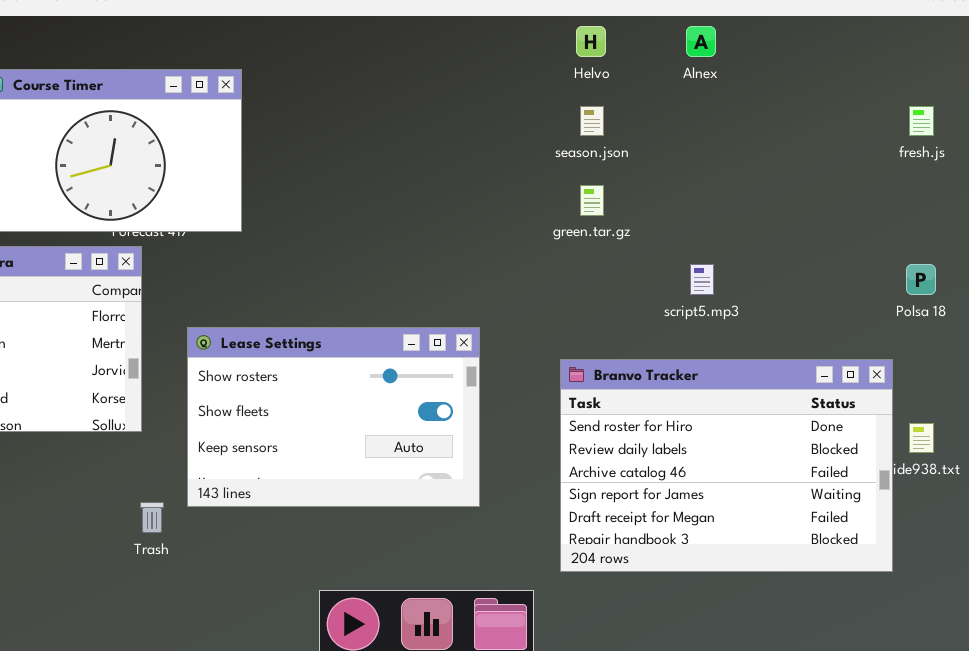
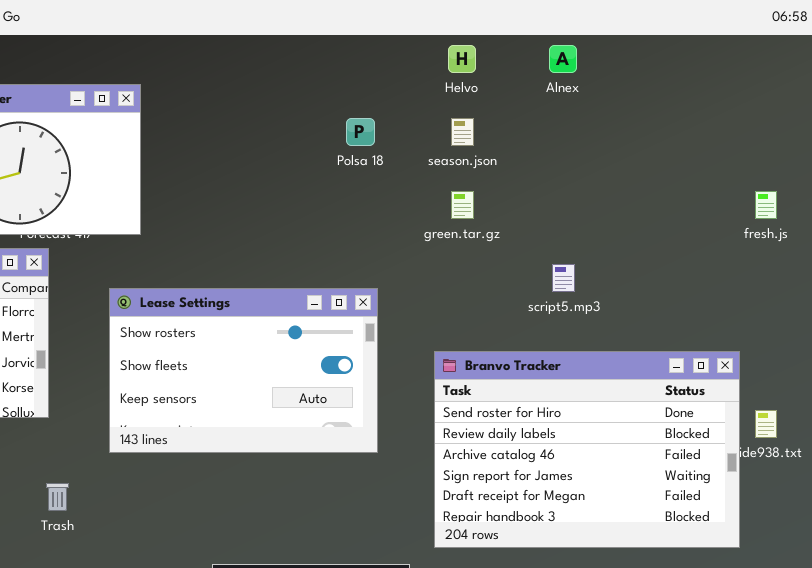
fresh.js: [909,106,934,136] -> [755,191,777,219], moved
Polsa 18: [906,264,936,295] -> [346,118,375,146], moved
Lease Settings: [187,327,480,507] -> [109,288,378,453], moved

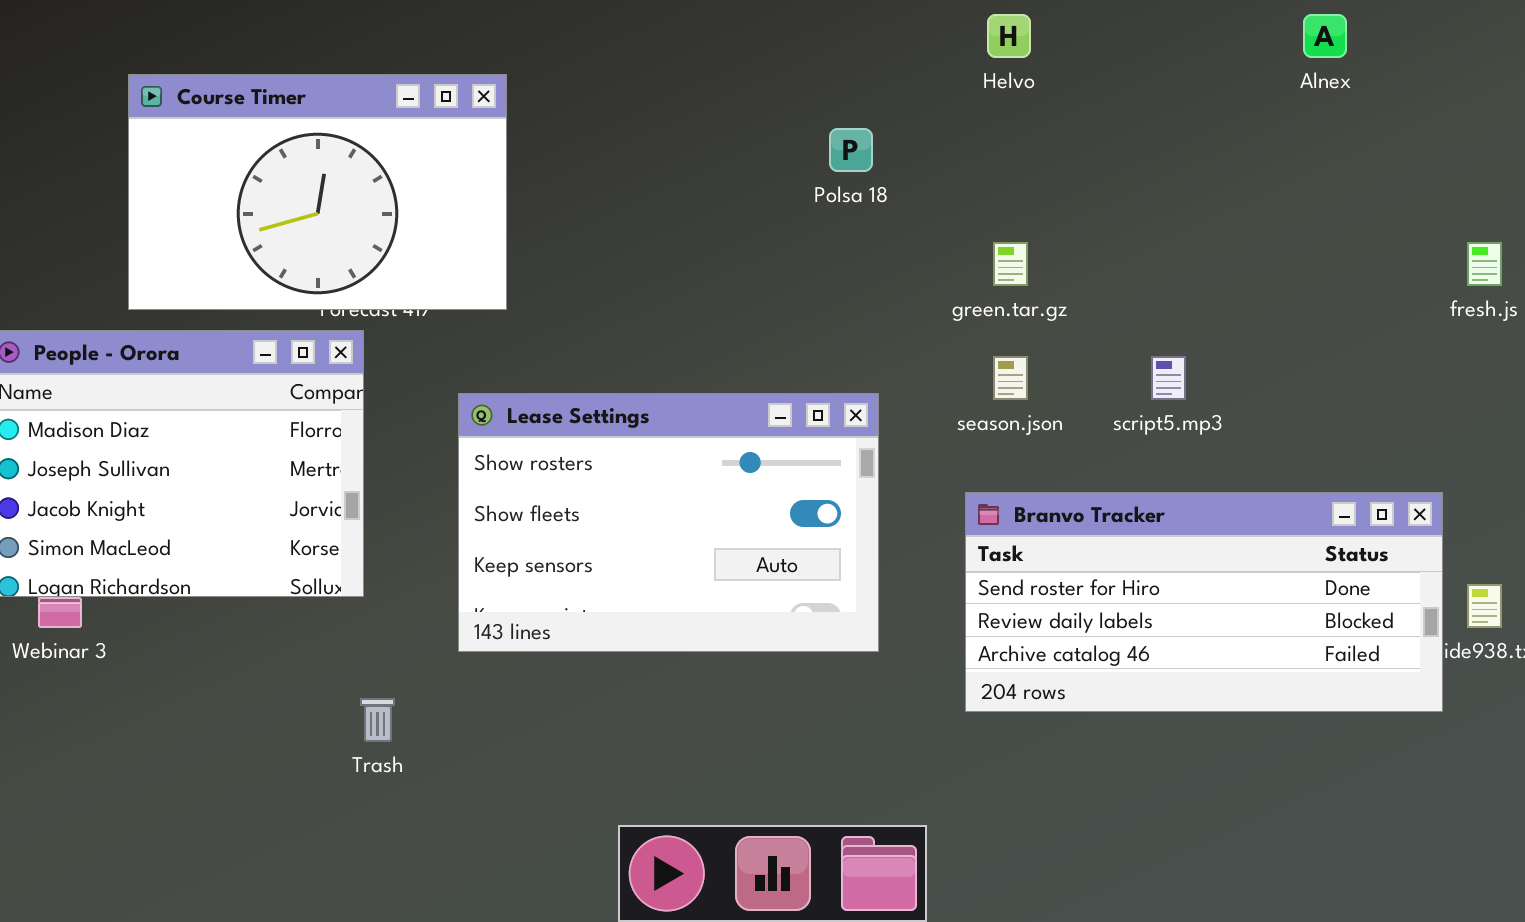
Alnex: [549,45,577,73] -> [1303,14,1347,58], moved
season.json: [451,118,474,146] -> [993,356,1028,400], moved
Branvo Tracker: [434,351,740,548] -> [965,492,1443,712], resized

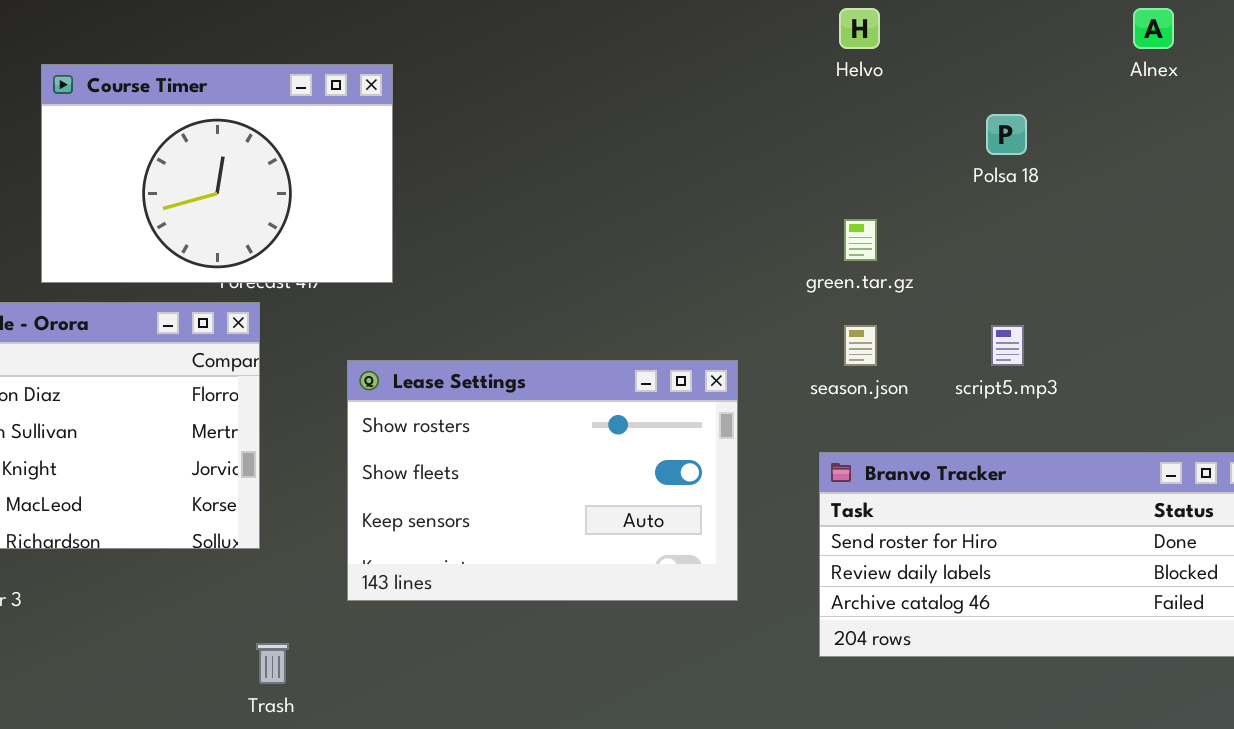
Polsa 18: [829,128,873,172] -> [986,114,1027,155], moved

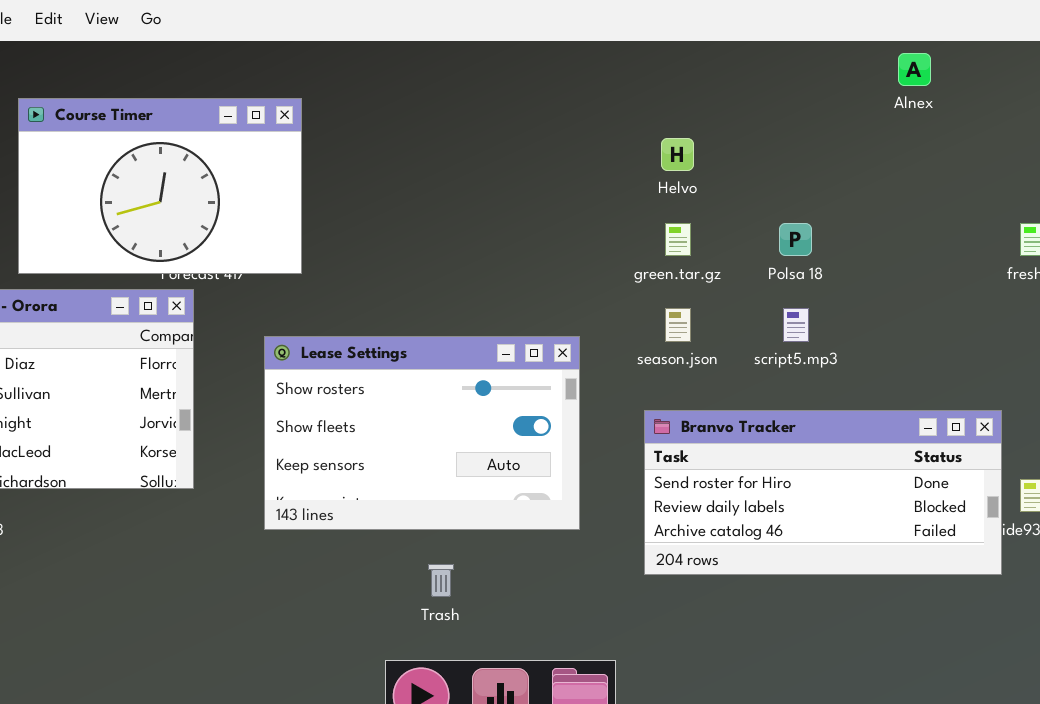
Helvo: [839,8,880,49] -> [661,138,694,171], moved
Polsa 18: [986,114,1027,155] -> [779,223,812,256], moved
Trash: [256,643,289,684] -> [428,564,454,597], moved

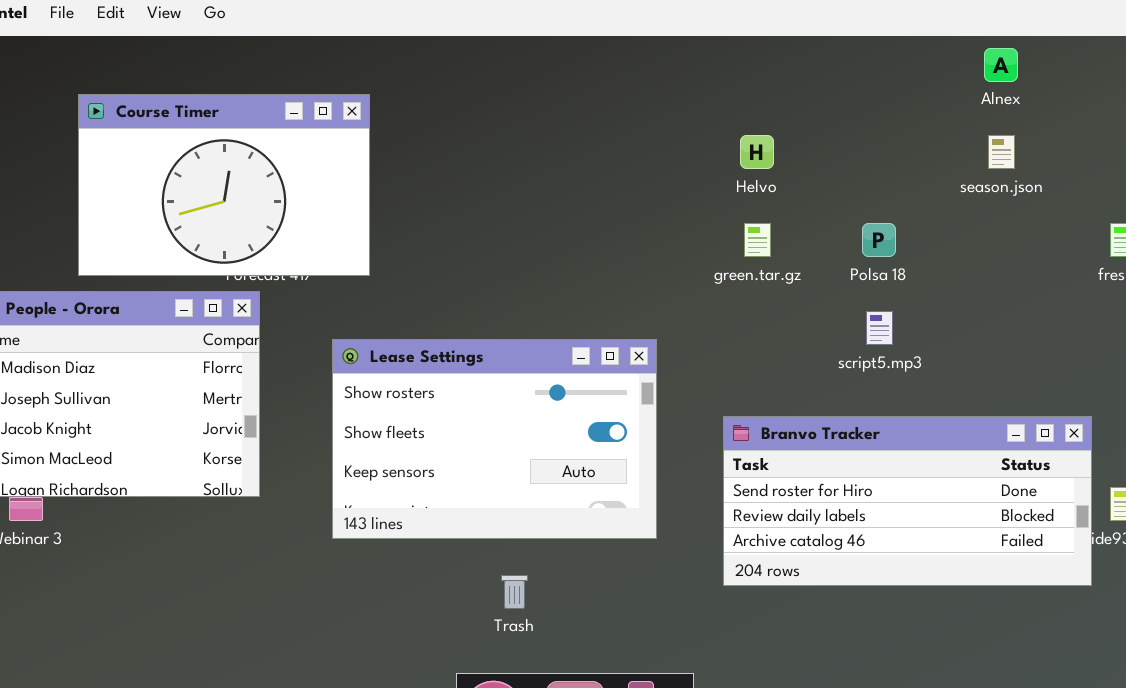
season.json: [665,308,691,342] -> [988,135,1015,169], moved

